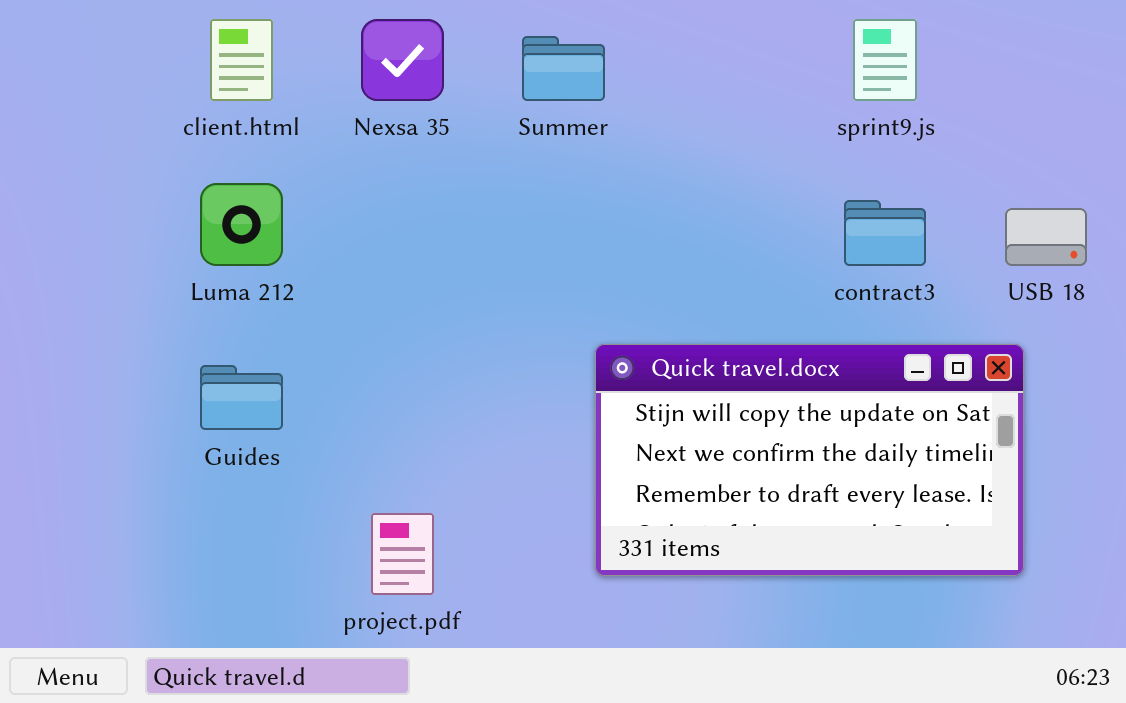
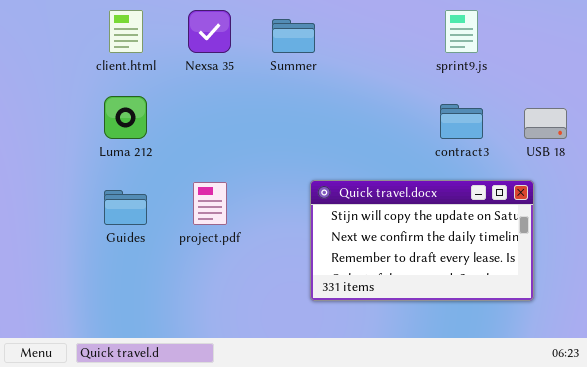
project.pdf: [371,513,434,595] -> [193,182,227,225], moved

